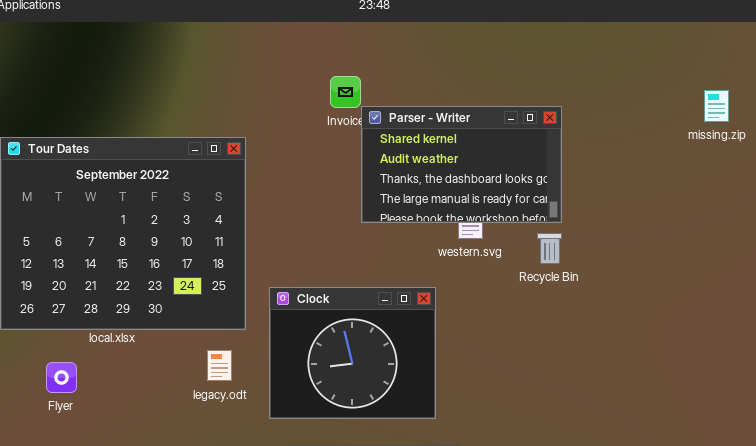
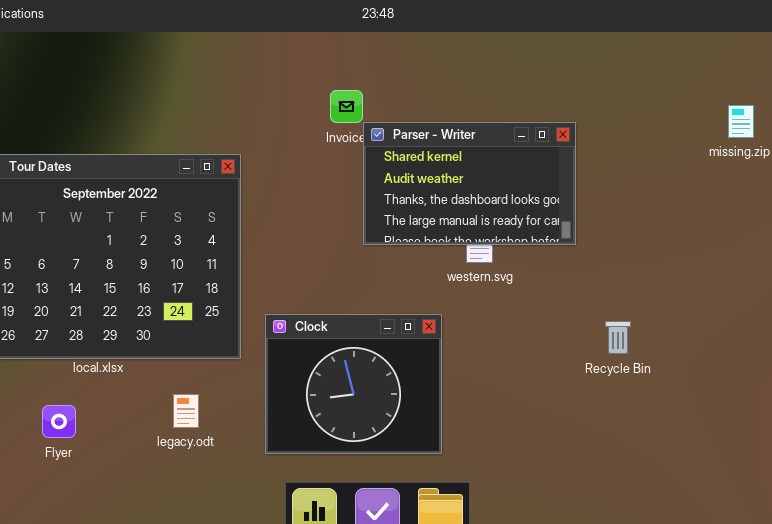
Recycle Bin: [537,233,562,264] -> [605,321,631,354], moved
legacy.odt: [207,350,232,381] -> [173,394,199,428], moved
Flyer: [46,362,77,393] -> [42,405,76,438], moved

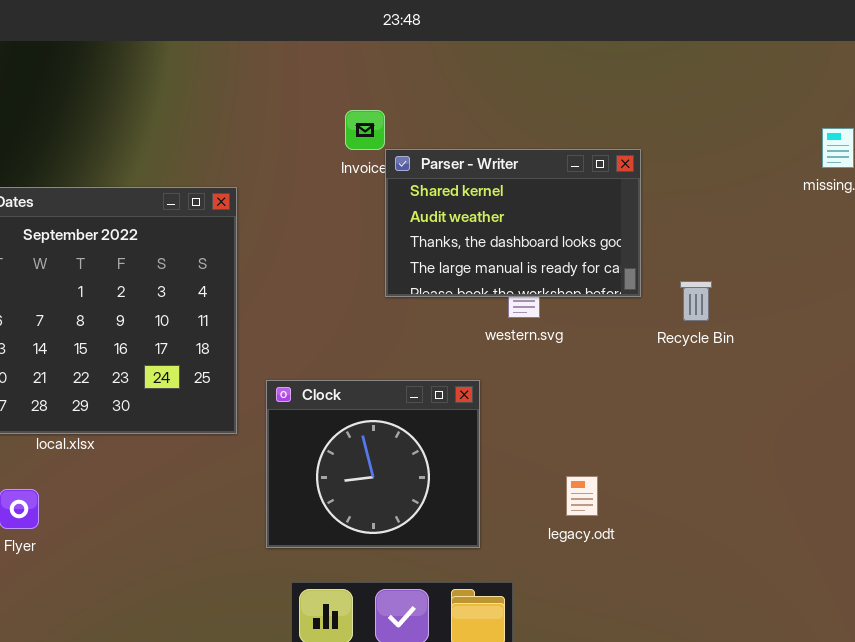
Recycle Bin: [605,321,631,354] -> [680,281,712,321], moved
legacy.odt: [173,394,199,428] -> [566,476,598,516], moved

